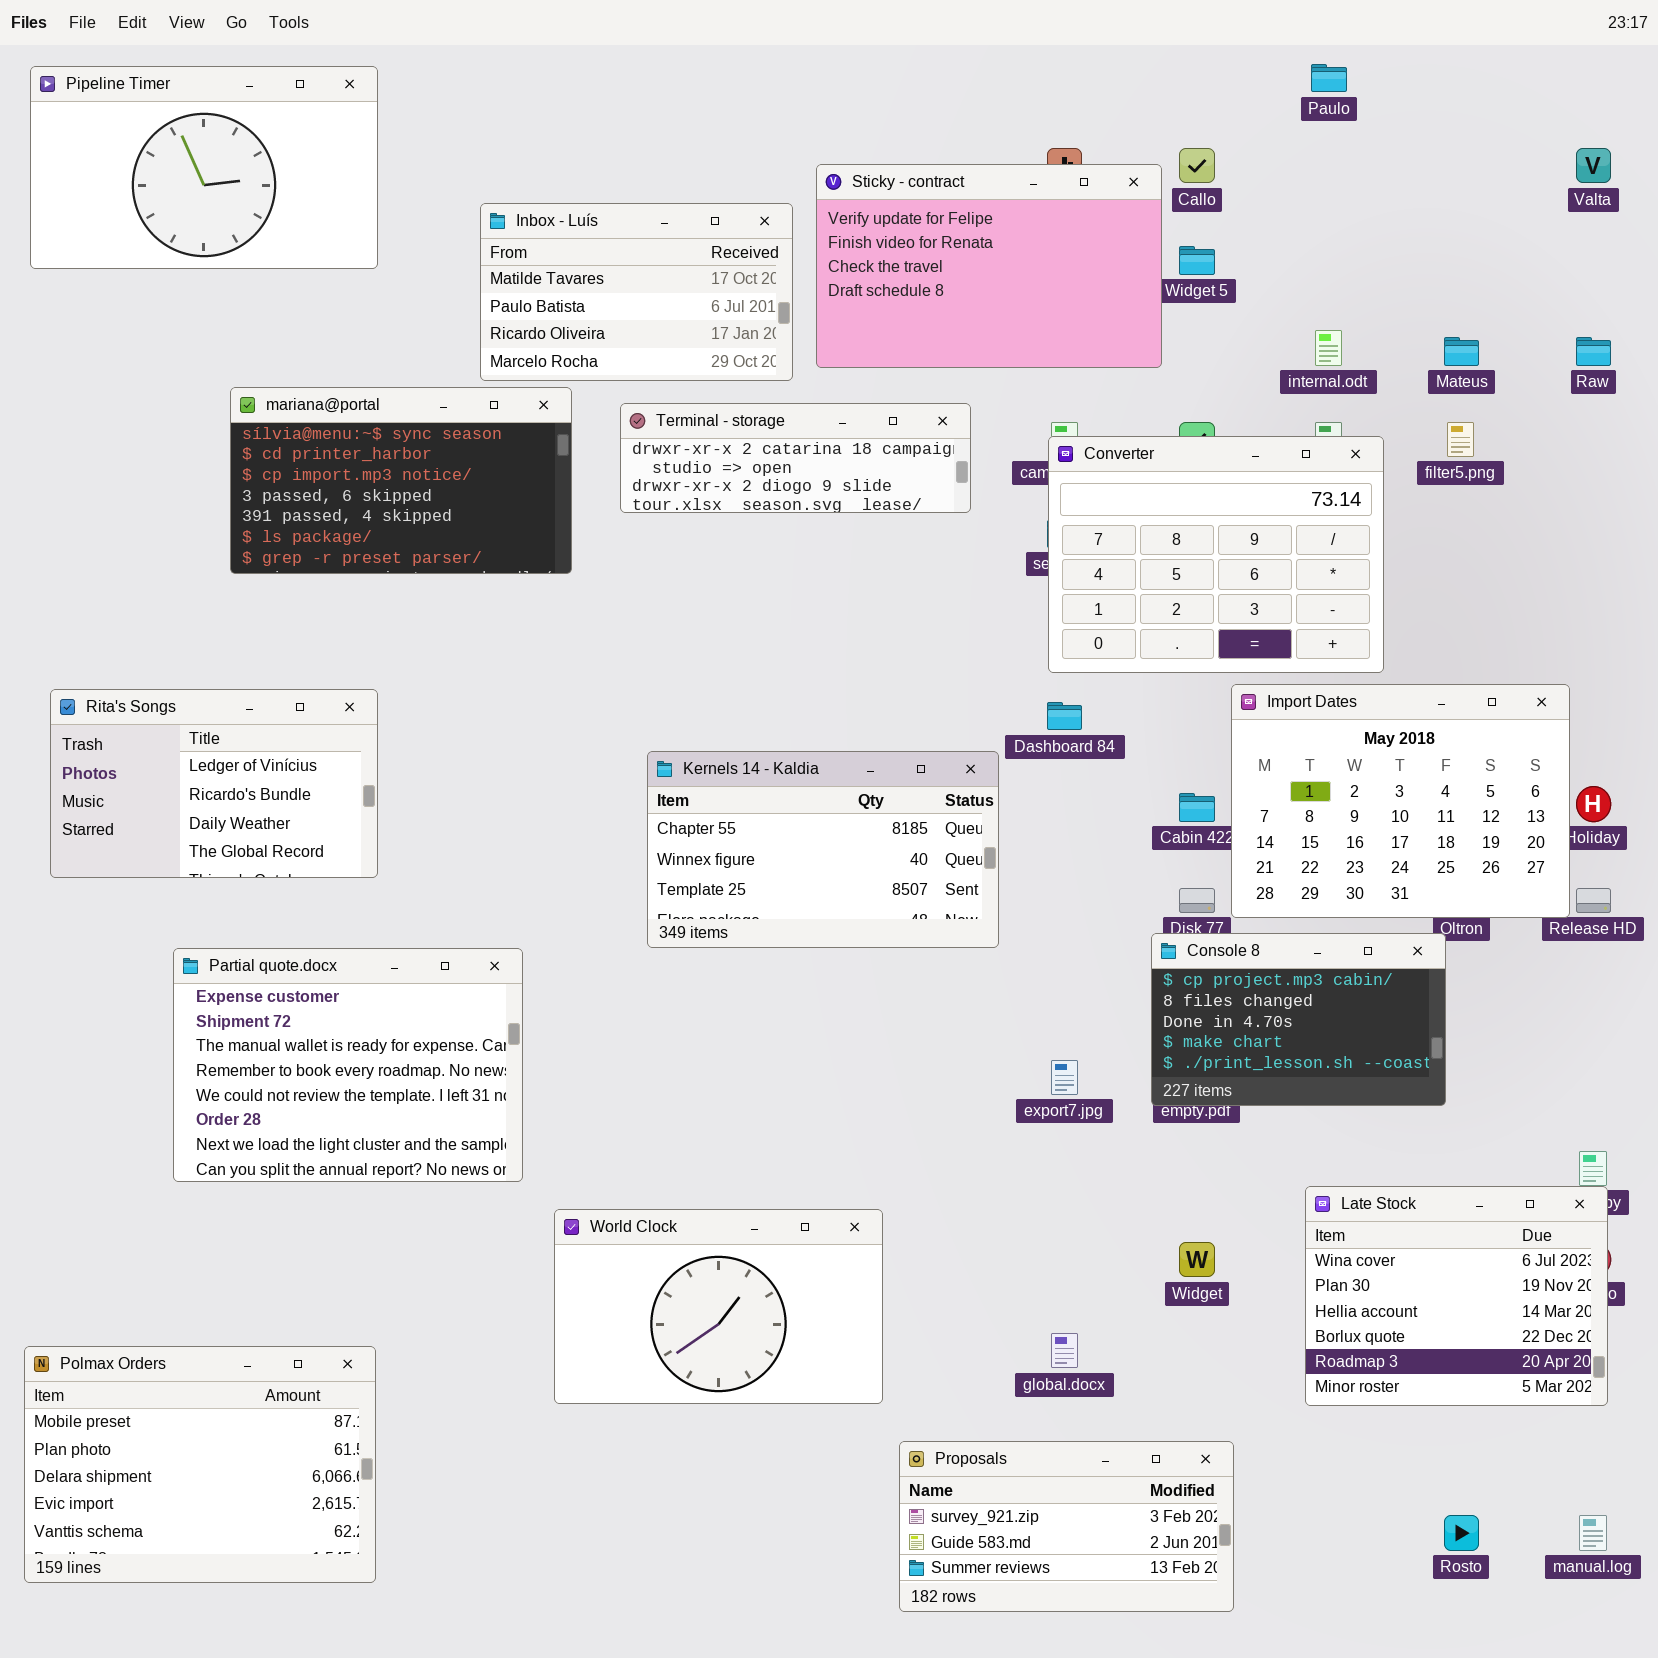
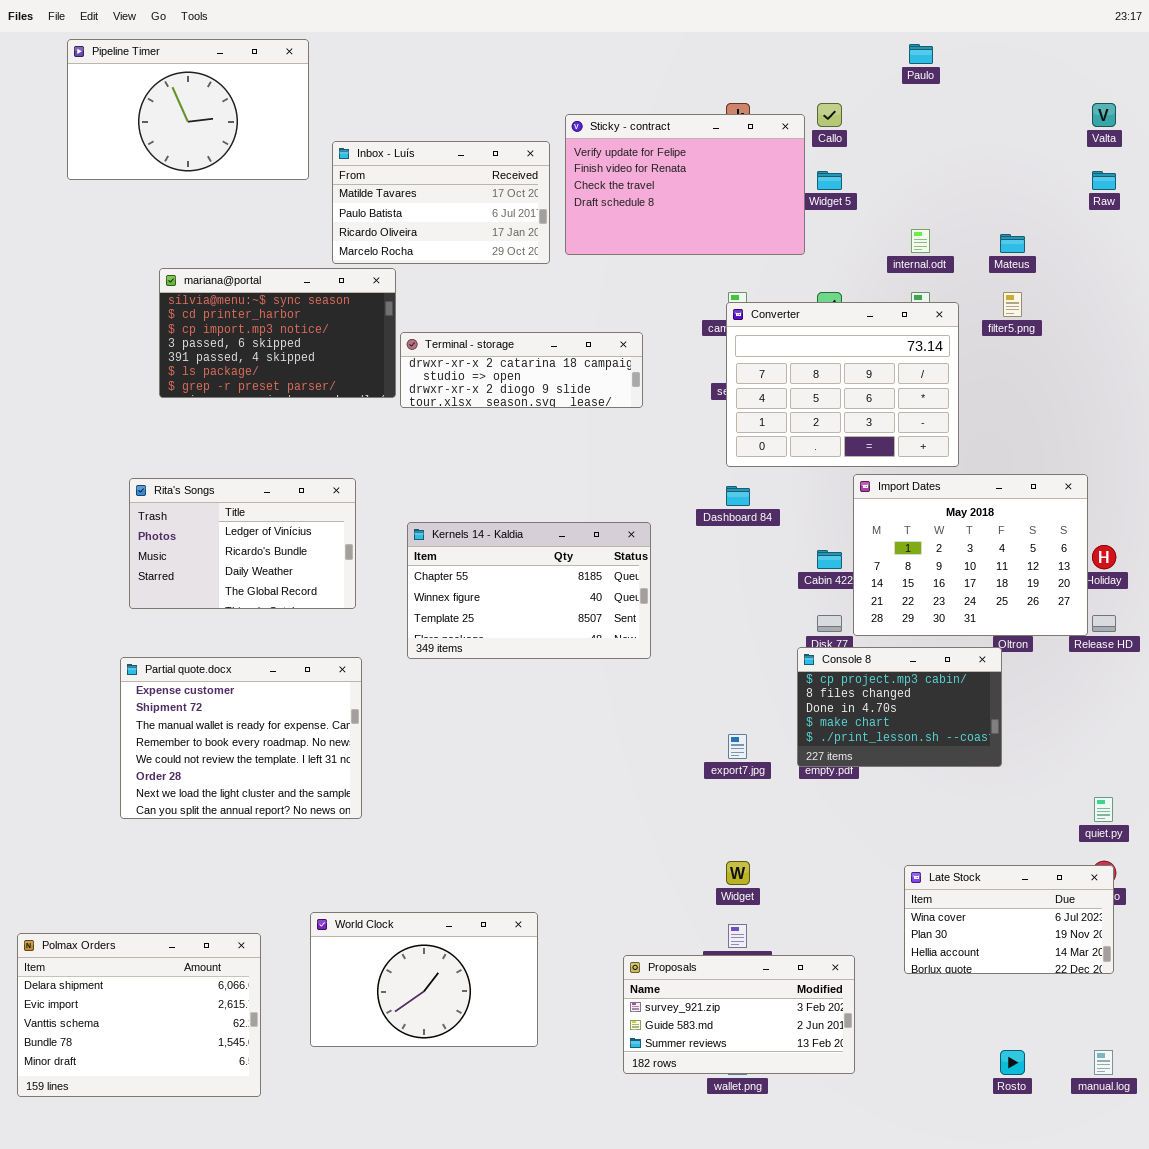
Pipeline Timer: [30,66,378,269] -> [67,39,309,180], moved
Raw: [1576,337,1611,366] -> [1092,171,1116,190], moved
Terminal - storage: [620,403,971,513] -> [400,332,643,408], moved
Rita's Songs: [50,689,378,878] -> [129,478,356,609], moved
Kernels 14 - Kaldia: [647,751,999,948] -> [407,522,651,659], moved
Late Stock: [1305,1186,1608,1406] -> [904,865,1114,974], resized
World Clock: [554,1209,883,1404] -> [310,912,538,1047], moved
Widget: [1179,1242,1215,1277] -> [726,861,750,885], moved
Polmax Orders: [24,1346,376,1583] -> [17,933,261,1097], scrolled down 2 rows
Proposals: [899,1441,1234,1612] -> [623,955,855,1074], moved

